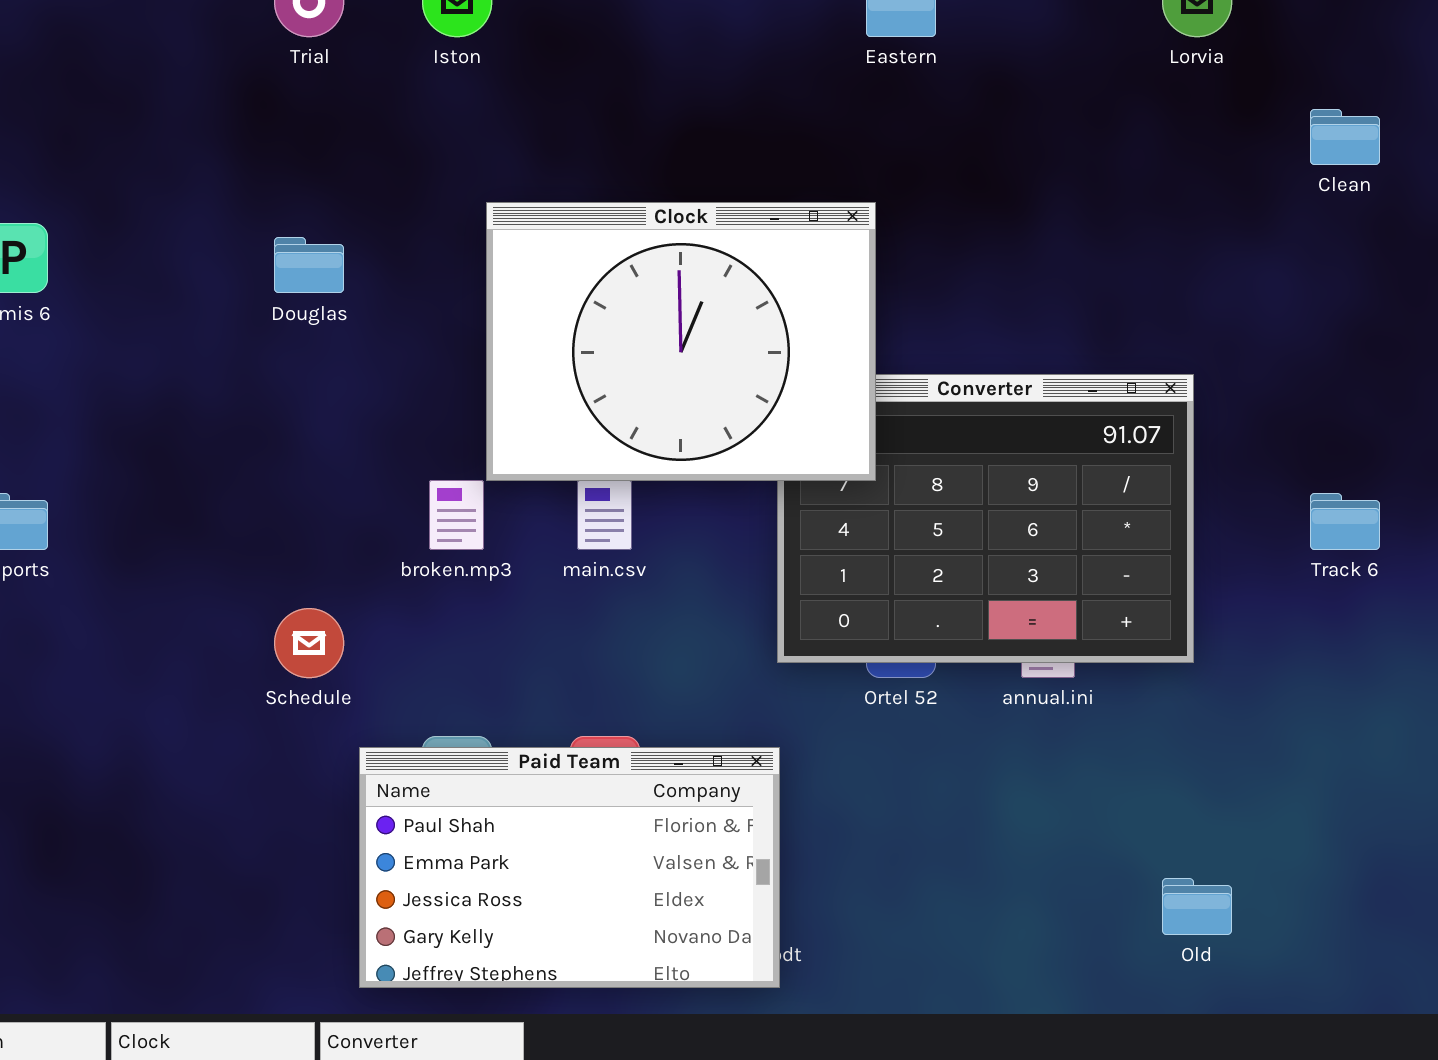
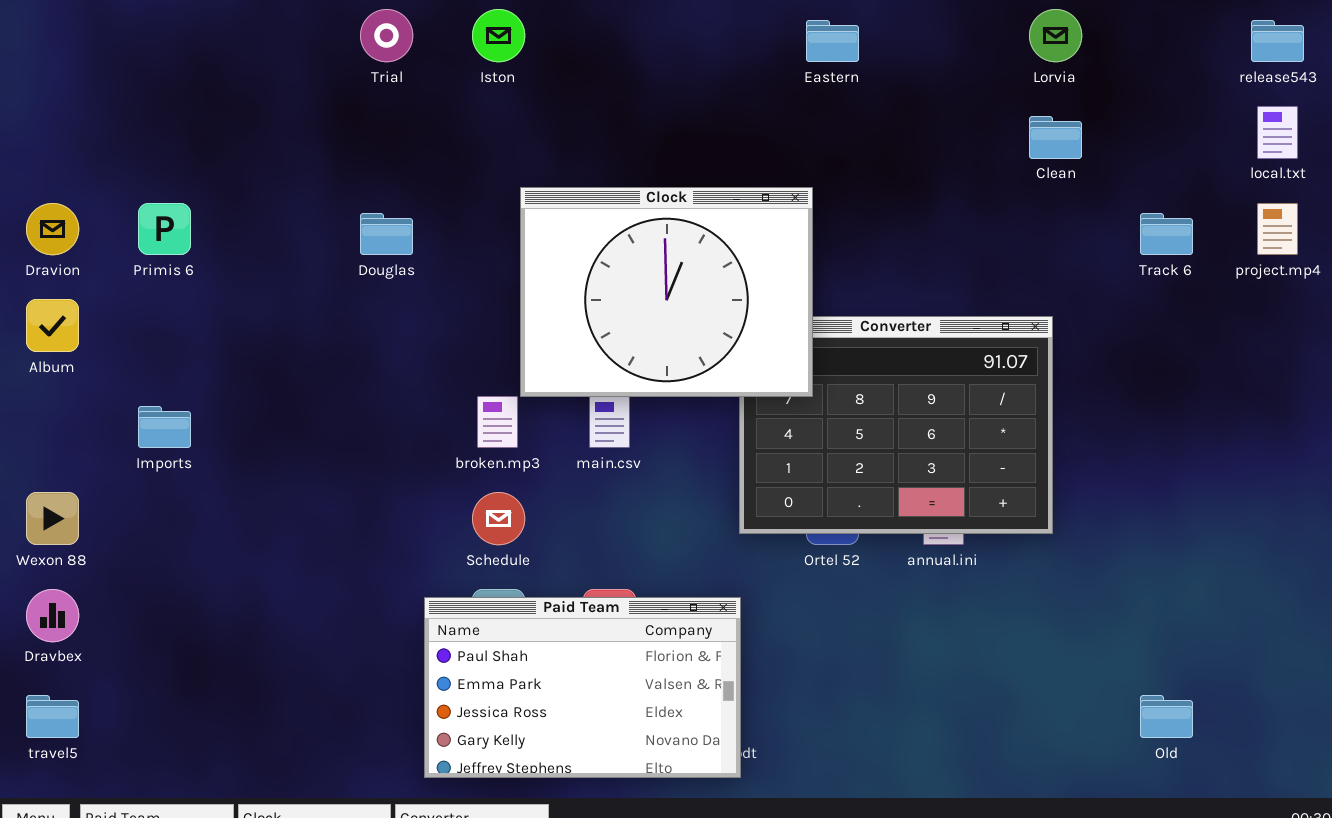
Clean: [1310,109,1380,165] -> [1029,116,1082,159], moved
Track 6: [1310,493,1380,550] -> [1140,213,1193,255], moved
Schedule: [274,608,344,678] -> [472,492,525,545], moved
Old: [1162,878,1232,935] -> [1140,695,1193,738], moved

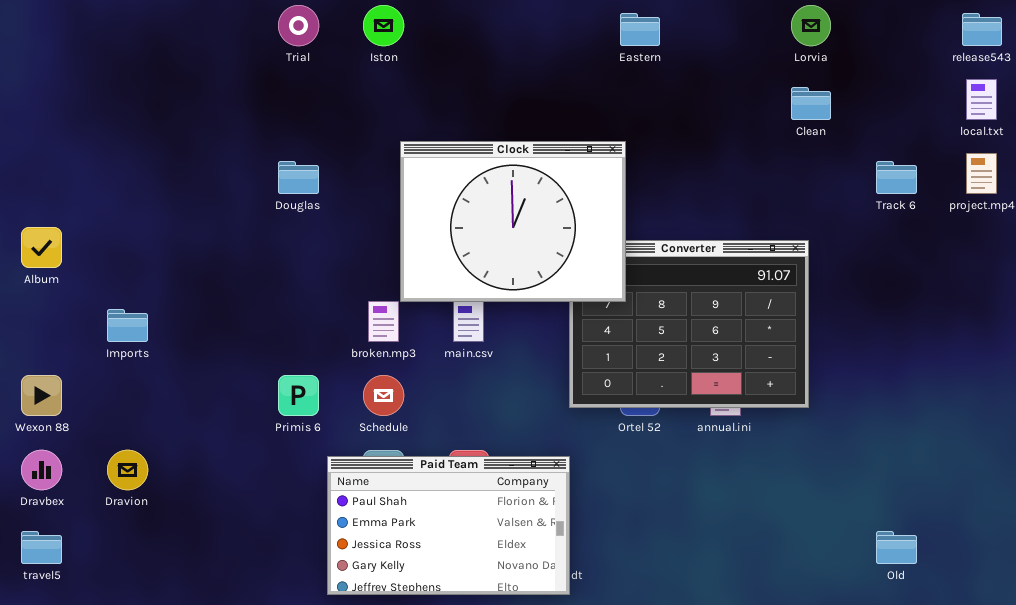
Dravion: [26,203,79,255] -> [107,450,148,490], moved
Primis 6: [138,203,191,255] -> [278,375,319,416], moved

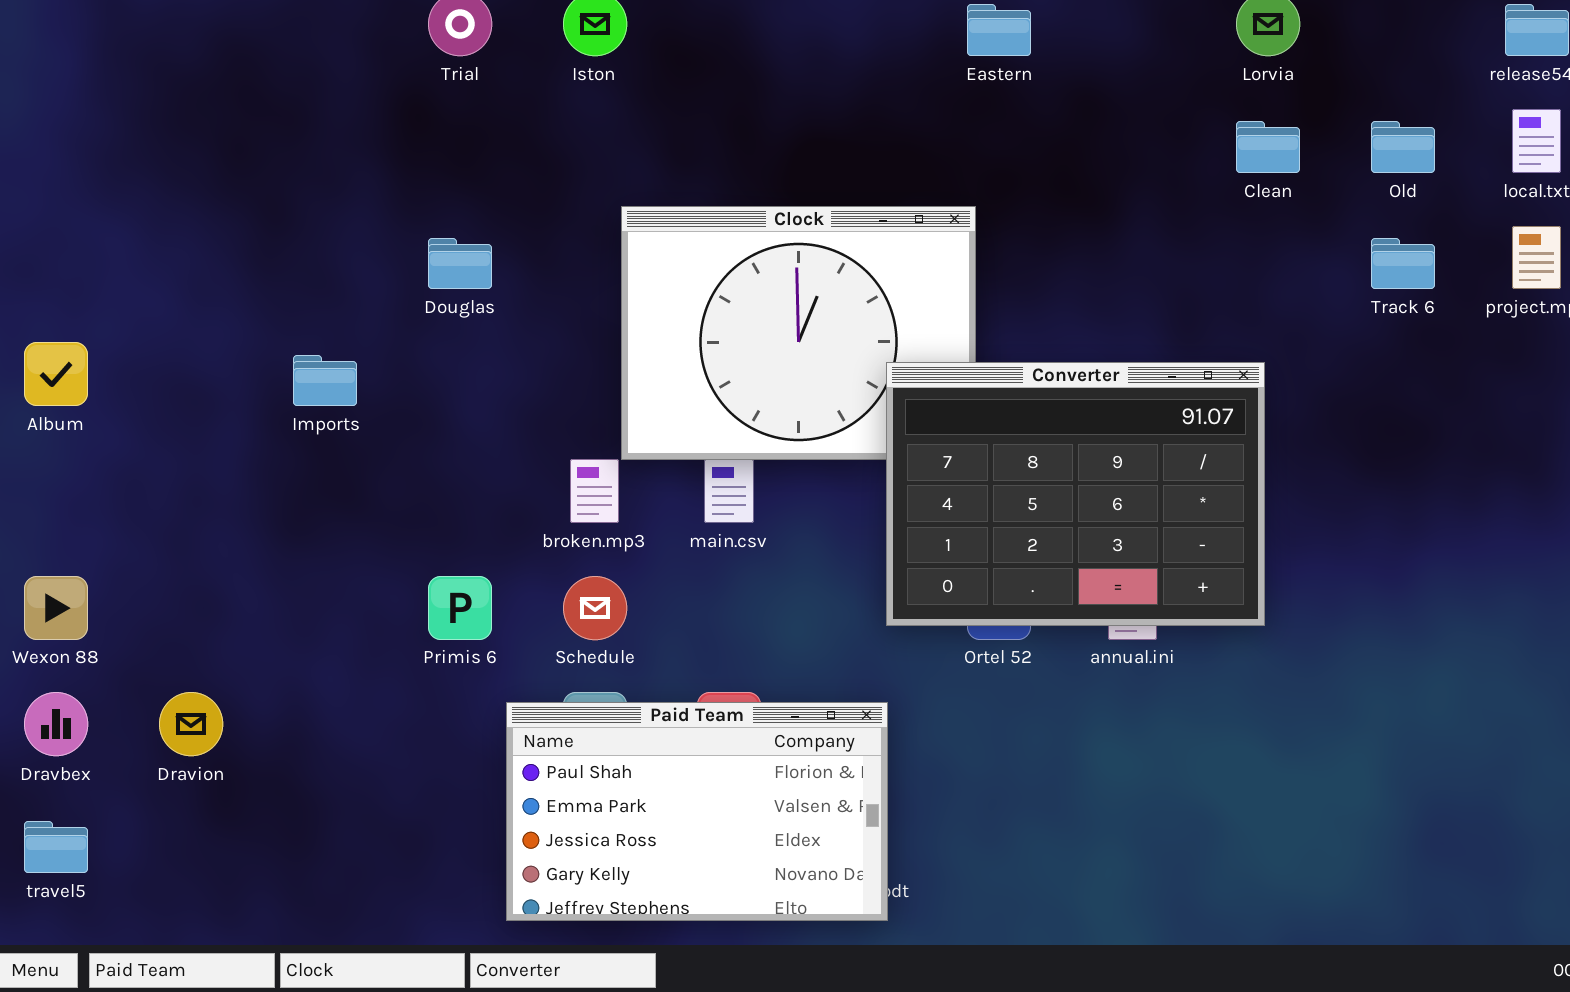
Converter: [569,240,809,408] -> [886,362,1265,626], raised
Imports: [107,309,148,342] -> [293,355,357,406], moved
Old: [876,531,917,564] -> [1371,121,1435,173], moved

